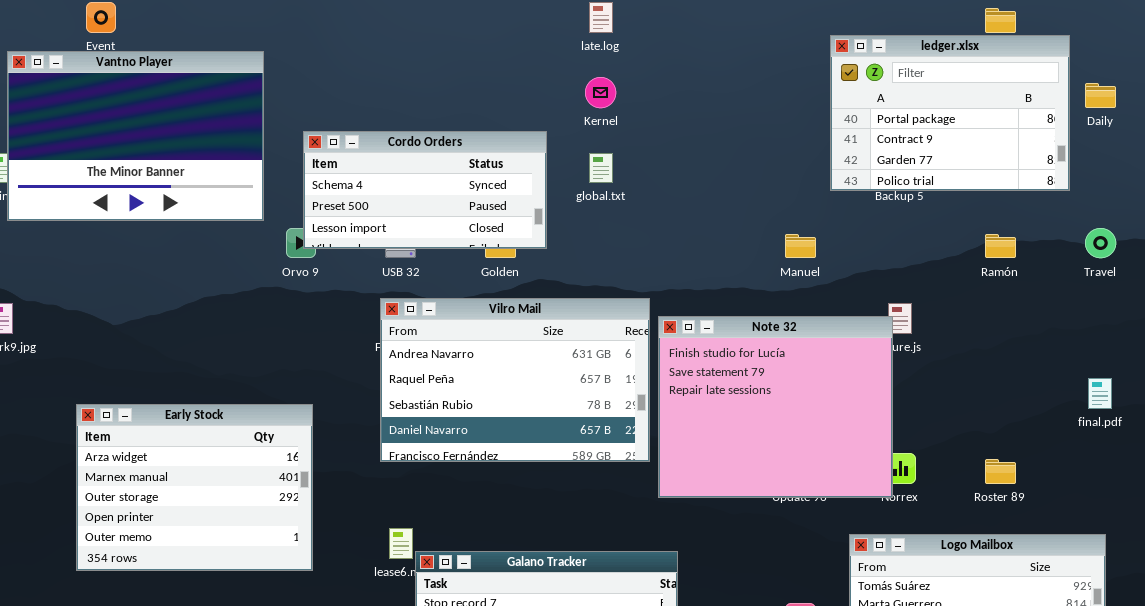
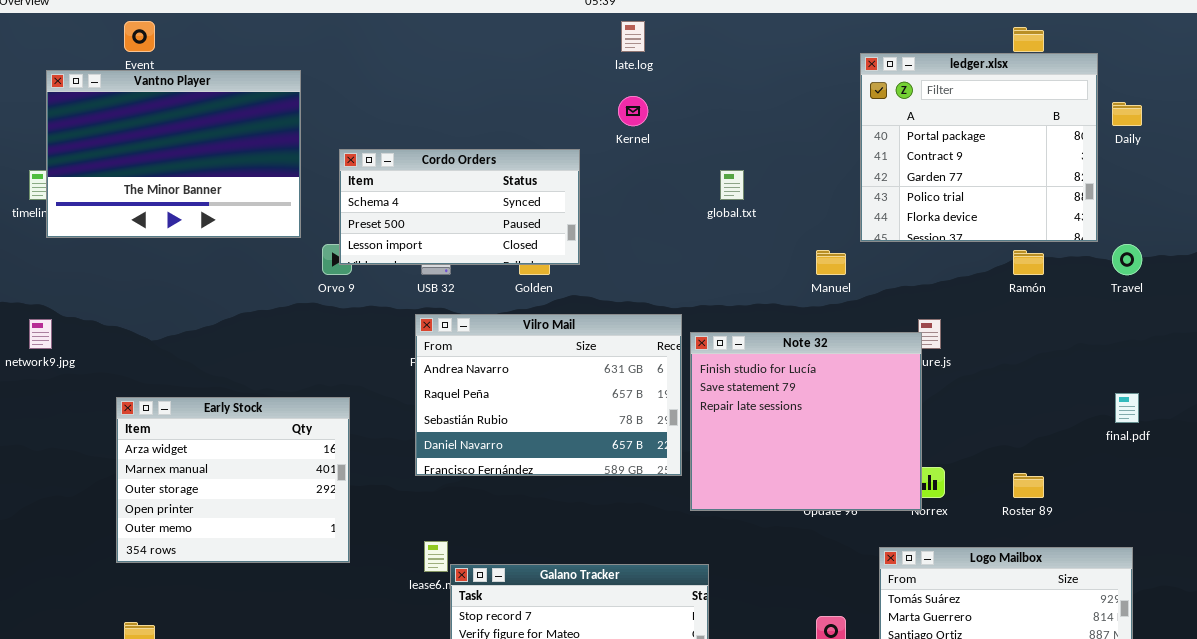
ledger.xlsx: [830,35,1070,191] -> [860,53,1098,242], resized
global.txt: [589,153,613,183] -> [720,170,744,200], moved
Early Stock: [76,404,313,571] -> [116,397,350,563], moved

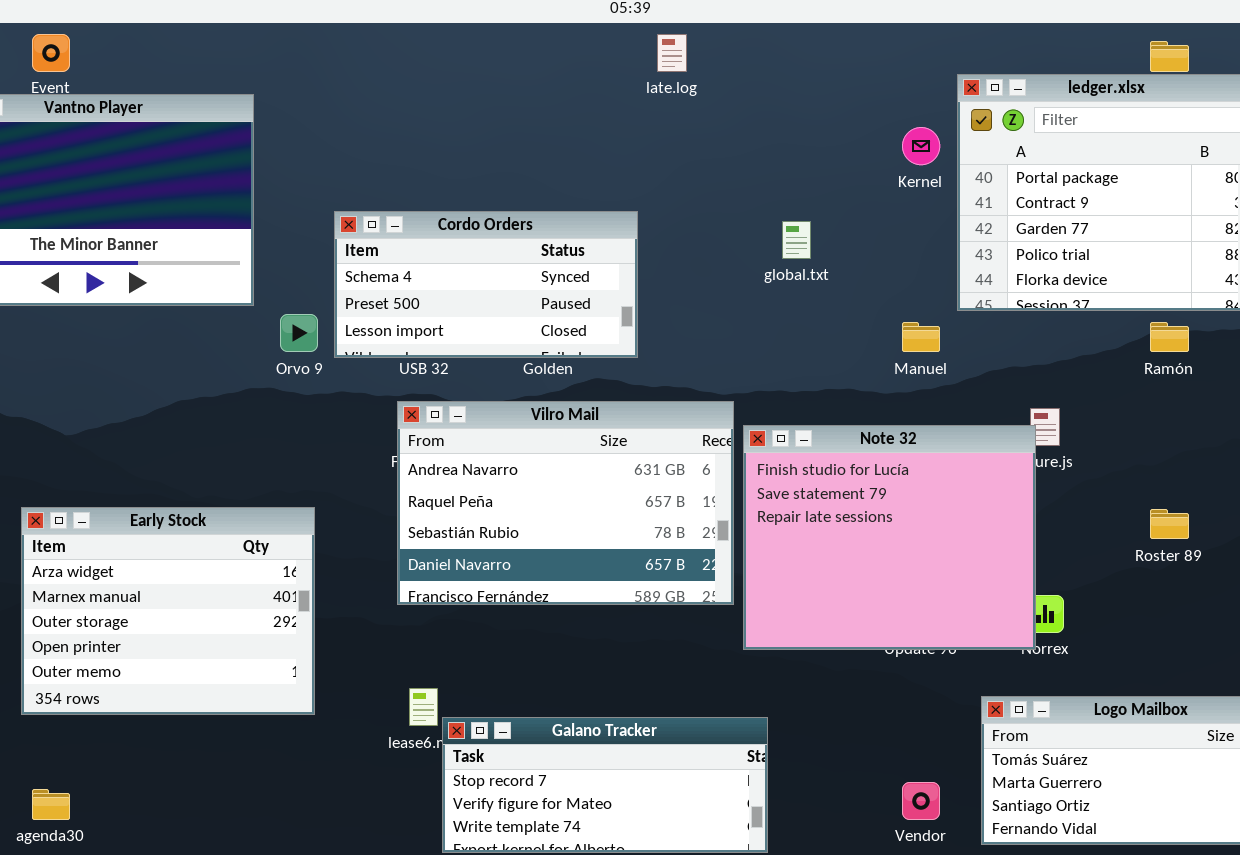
Kernel: [618,96,648,126] -> [902,127,940,165], moved
Cordo Orders: [339,149,580,265] -> [334,211,638,358], moved
Roster 89: [1013,473,1044,498] -> [1150,509,1189,539], moved

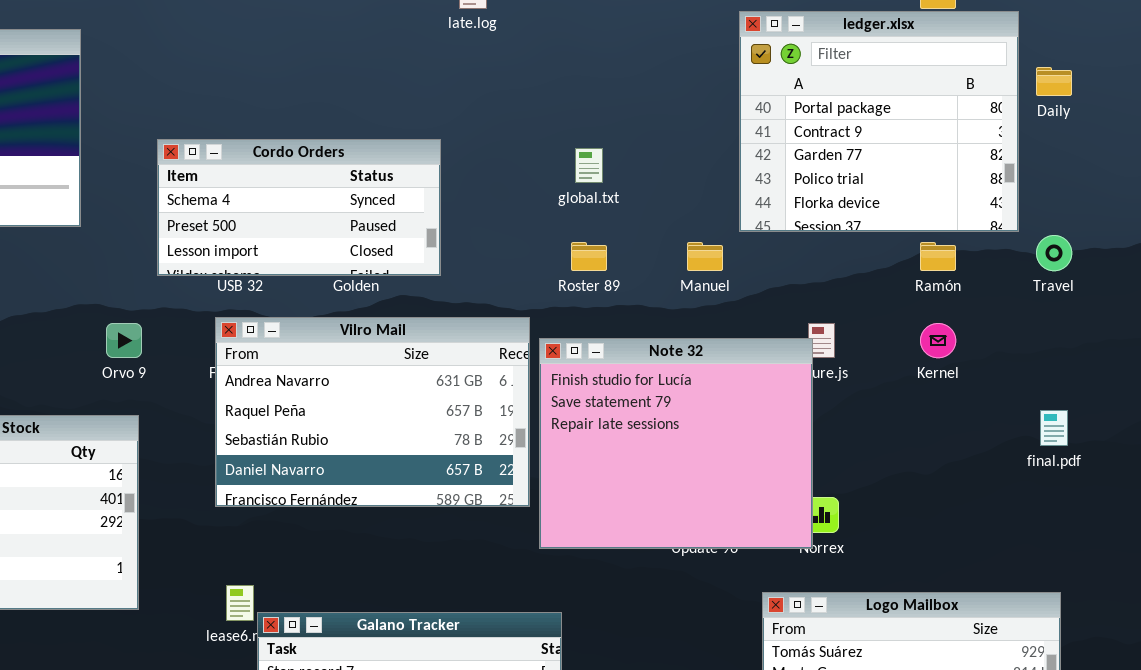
Kernel: [902,127,940,165] -> [920,323,956,358], moved
Orvo 9: [280,314,318,352] -> [106,323,142,358], moved
Roster 89: [1150,509,1189,539] -> [571,242,607,271], moved

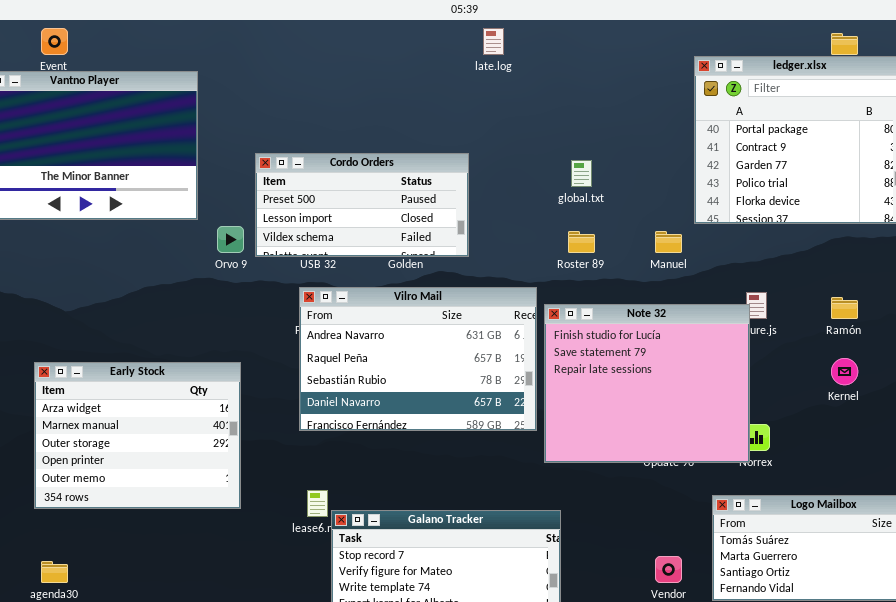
Cordo Orders: [157,139,441,276] -> [255,153,469,257], scrolled down 1 row
Ramón: [920,242,956,271] -> [831,297,858,319], moved
Orvo 9: [106,323,142,358] -> [217,226,244,253], moved
Kernel: [920,323,956,358] -> [831,358,858,385], moved

